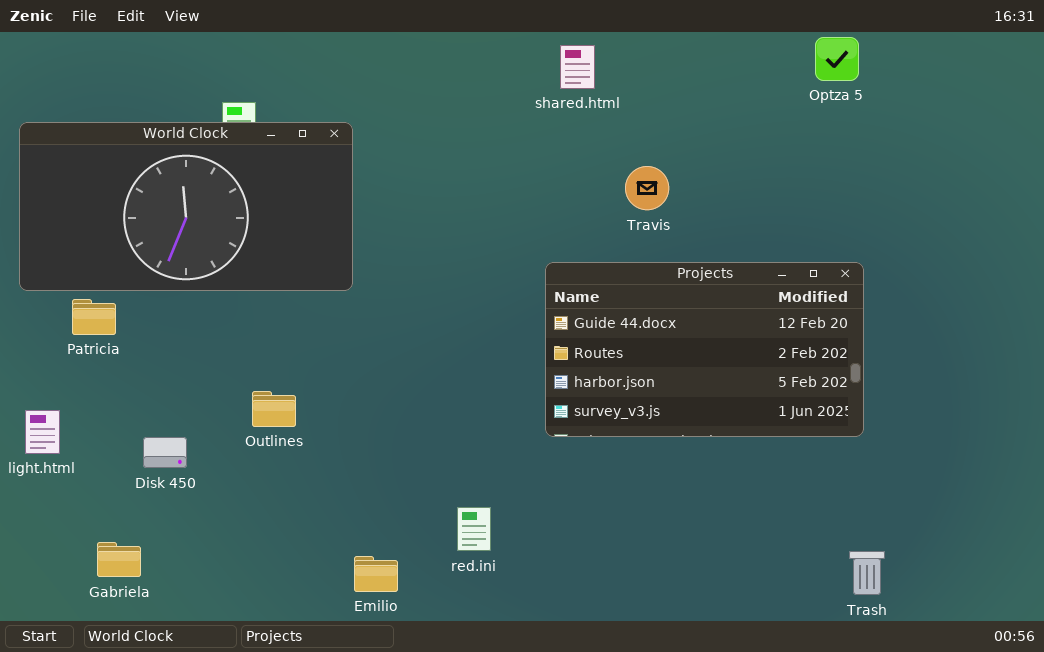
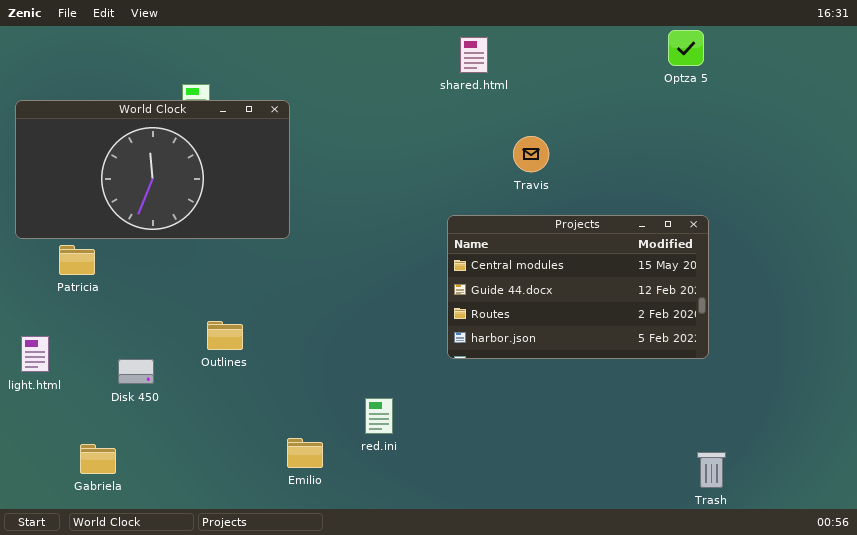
Projects: [545,262,864,437] -> [447,215,709,359], scrolled up 1 row
red.ini: [457,507,491,551] -> [365,398,393,434], moved
Emilio: [354,556,398,592] -> [287,438,323,468], moved

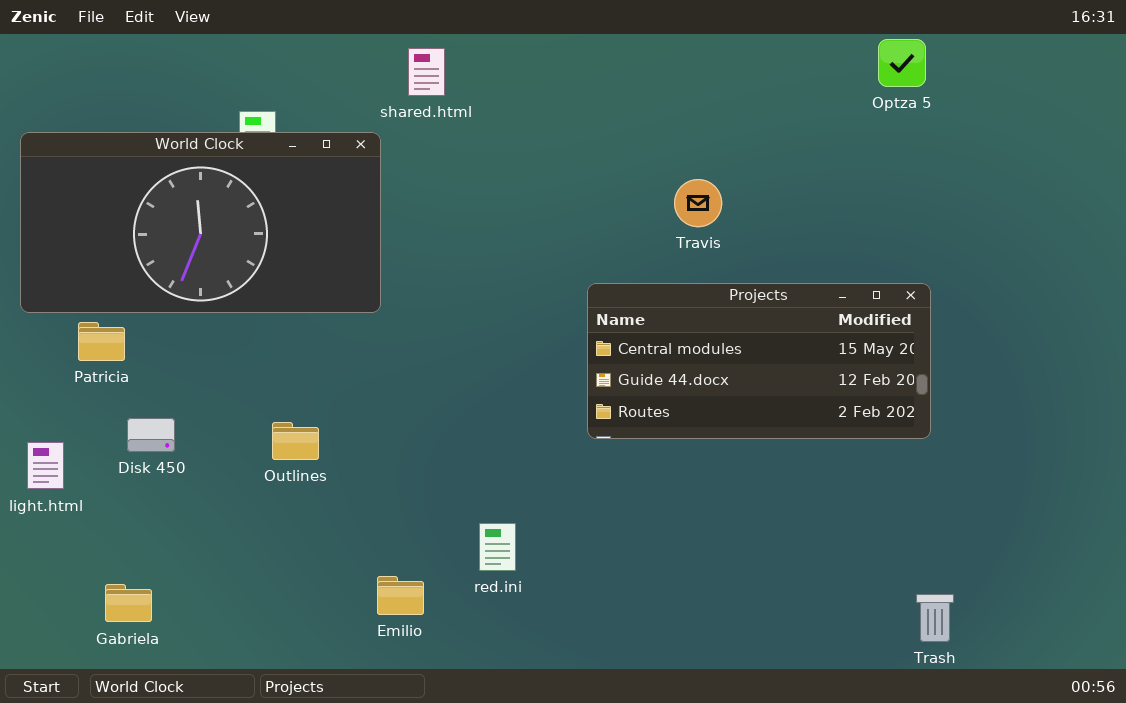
shared.html: [460,37,488,73] -> [408,48,445,96], moved
Projects: [447,215,709,359] -> [587,283,931,439], resized
Disk 450: [118,359,154,384] -> [127,418,175,452], moved

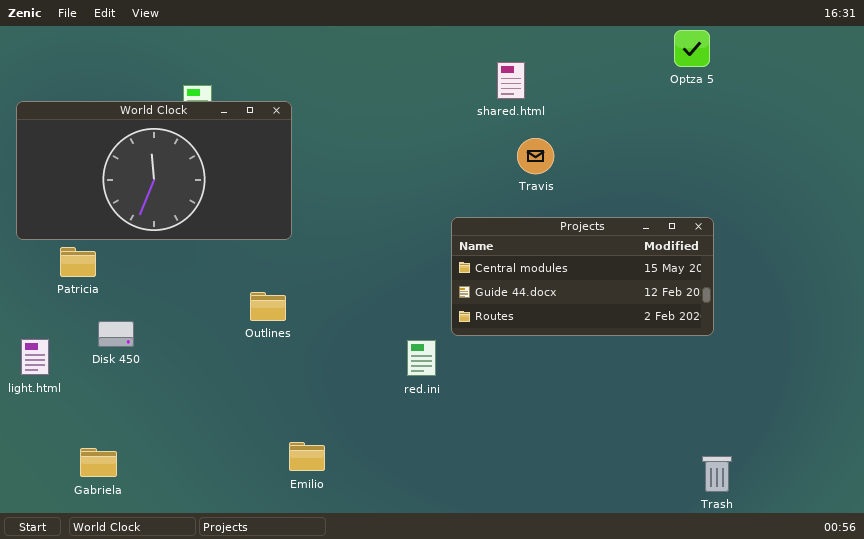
shared.html: [408,48,445,96] -> [497,62,525,99], moved
Outlines: [272,422,319,460] -> [250,292,286,321], moved
red.ini: [479,523,516,571] -> [407,340,436,376], moved

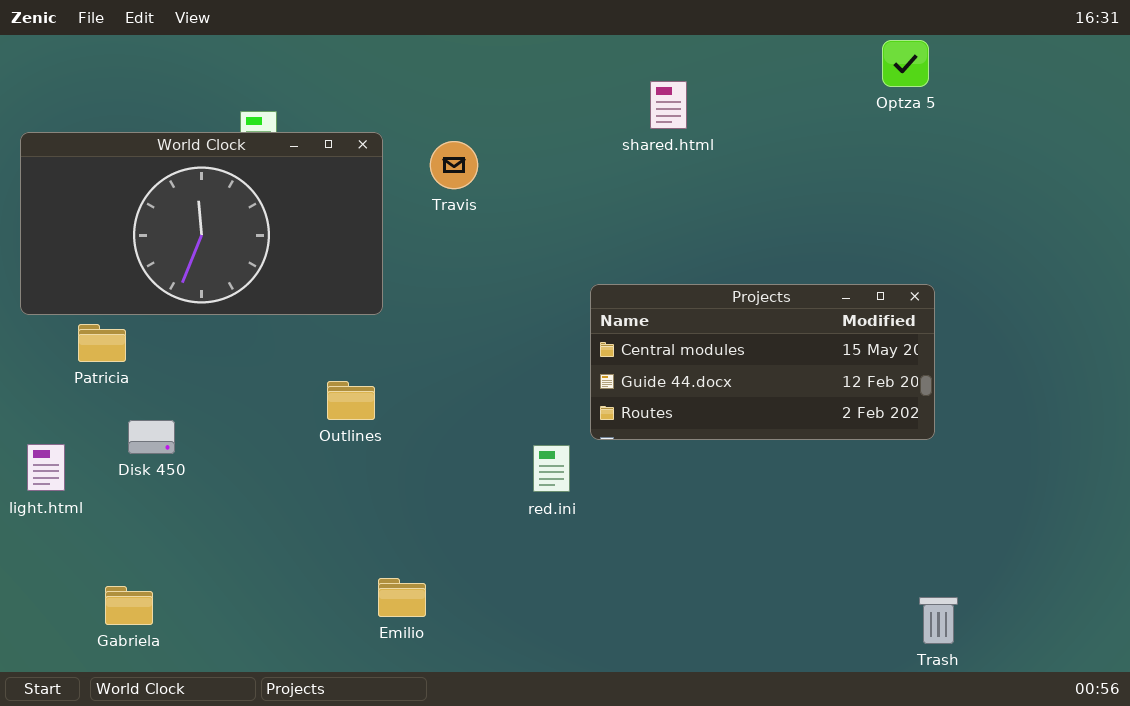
Travis: [517,138,554,174] -> [430,141,478,189], moved

